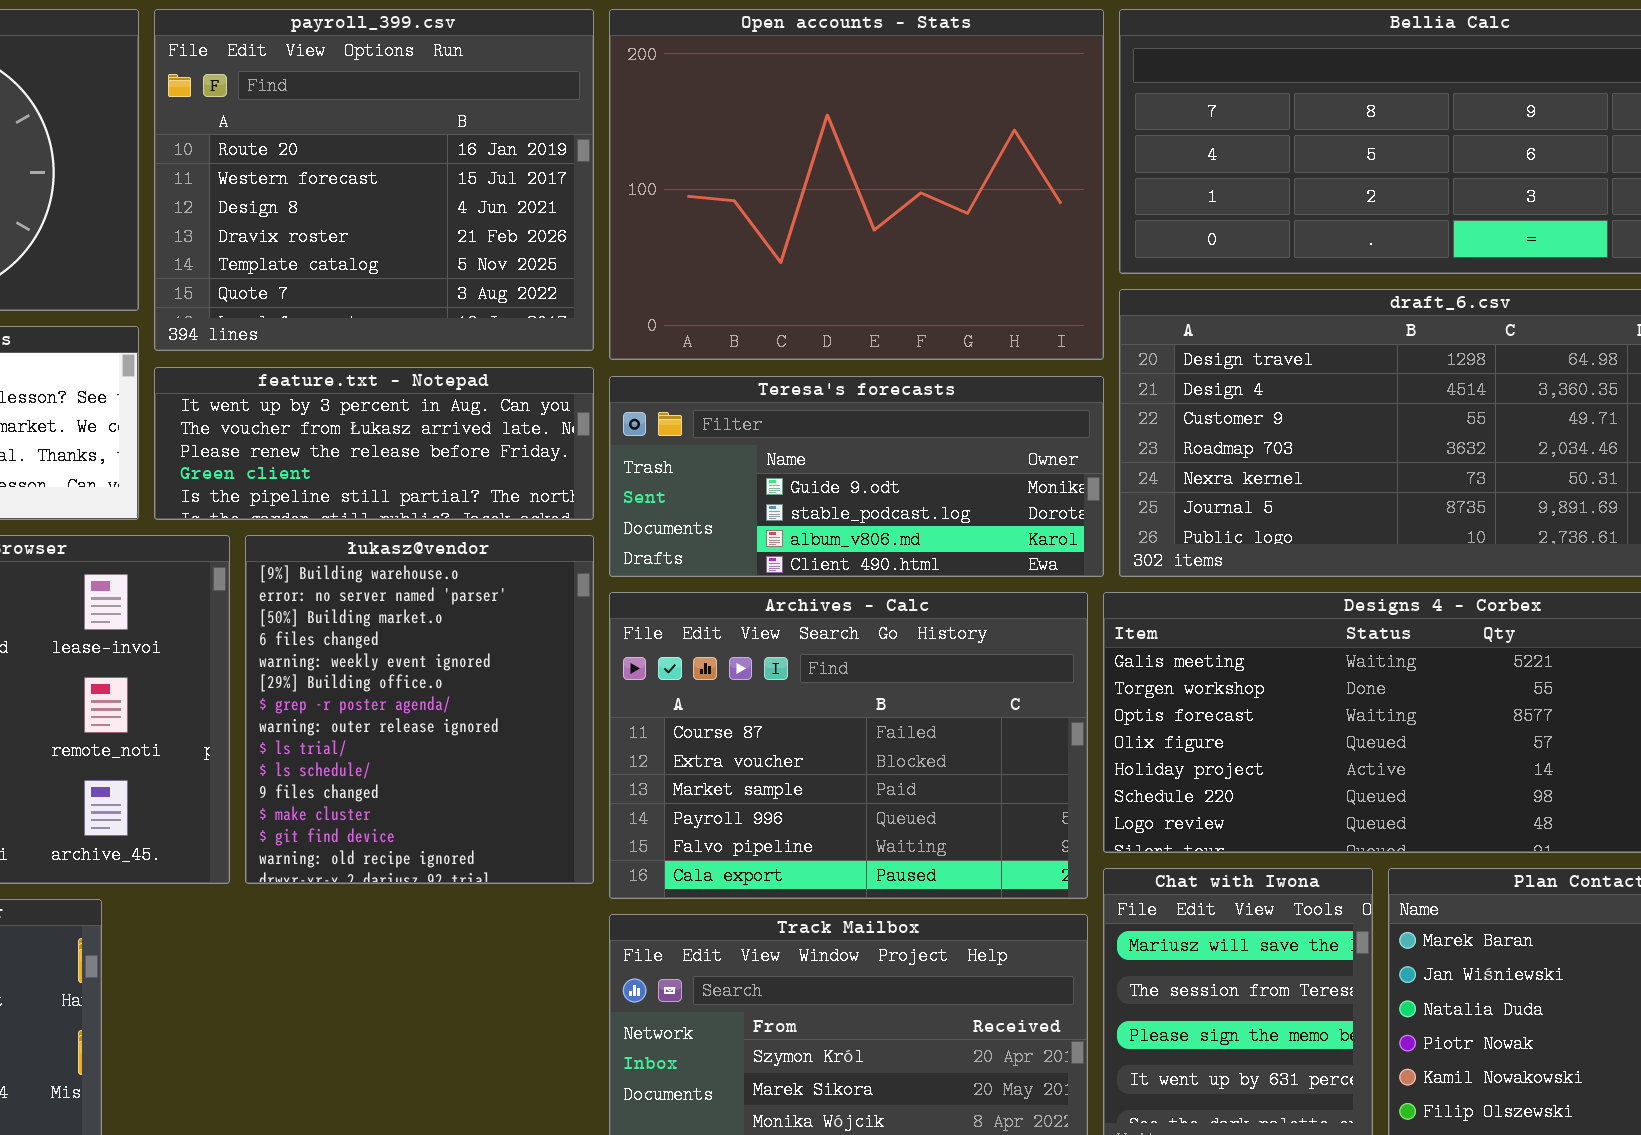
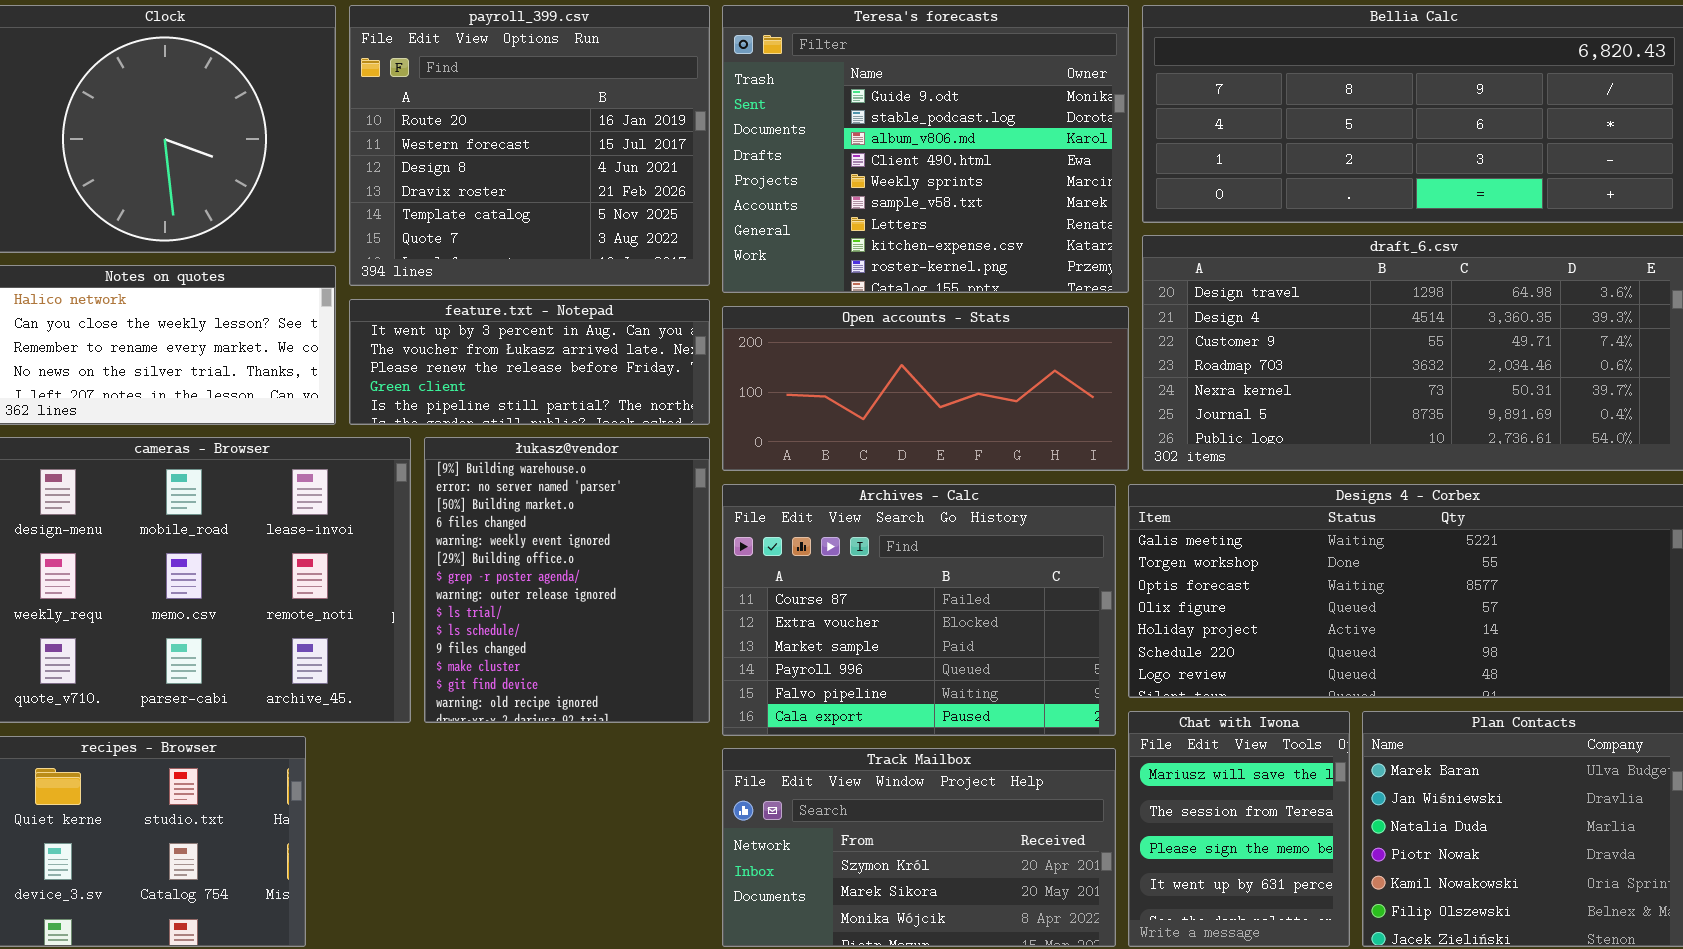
Open accounts - Stats: [609,9,1104,360] -> [722,306,1129,471], moved, resized
Teresa's forecasts: [609,376,1104,577] -> [722,5,1129,293], moved, resized

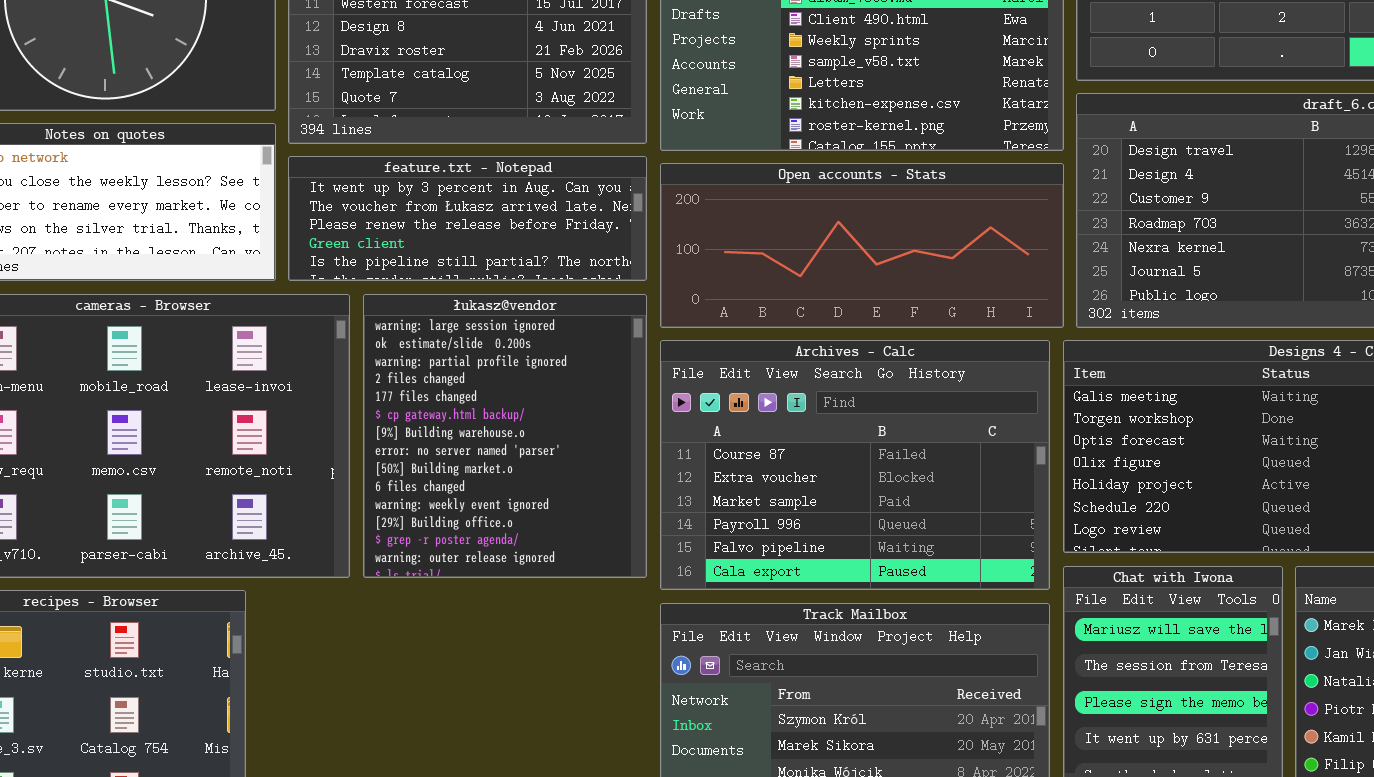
łukasz@vendor: [424,437,710,723] -> [363,294,647,578], scrolled up 6 rows

